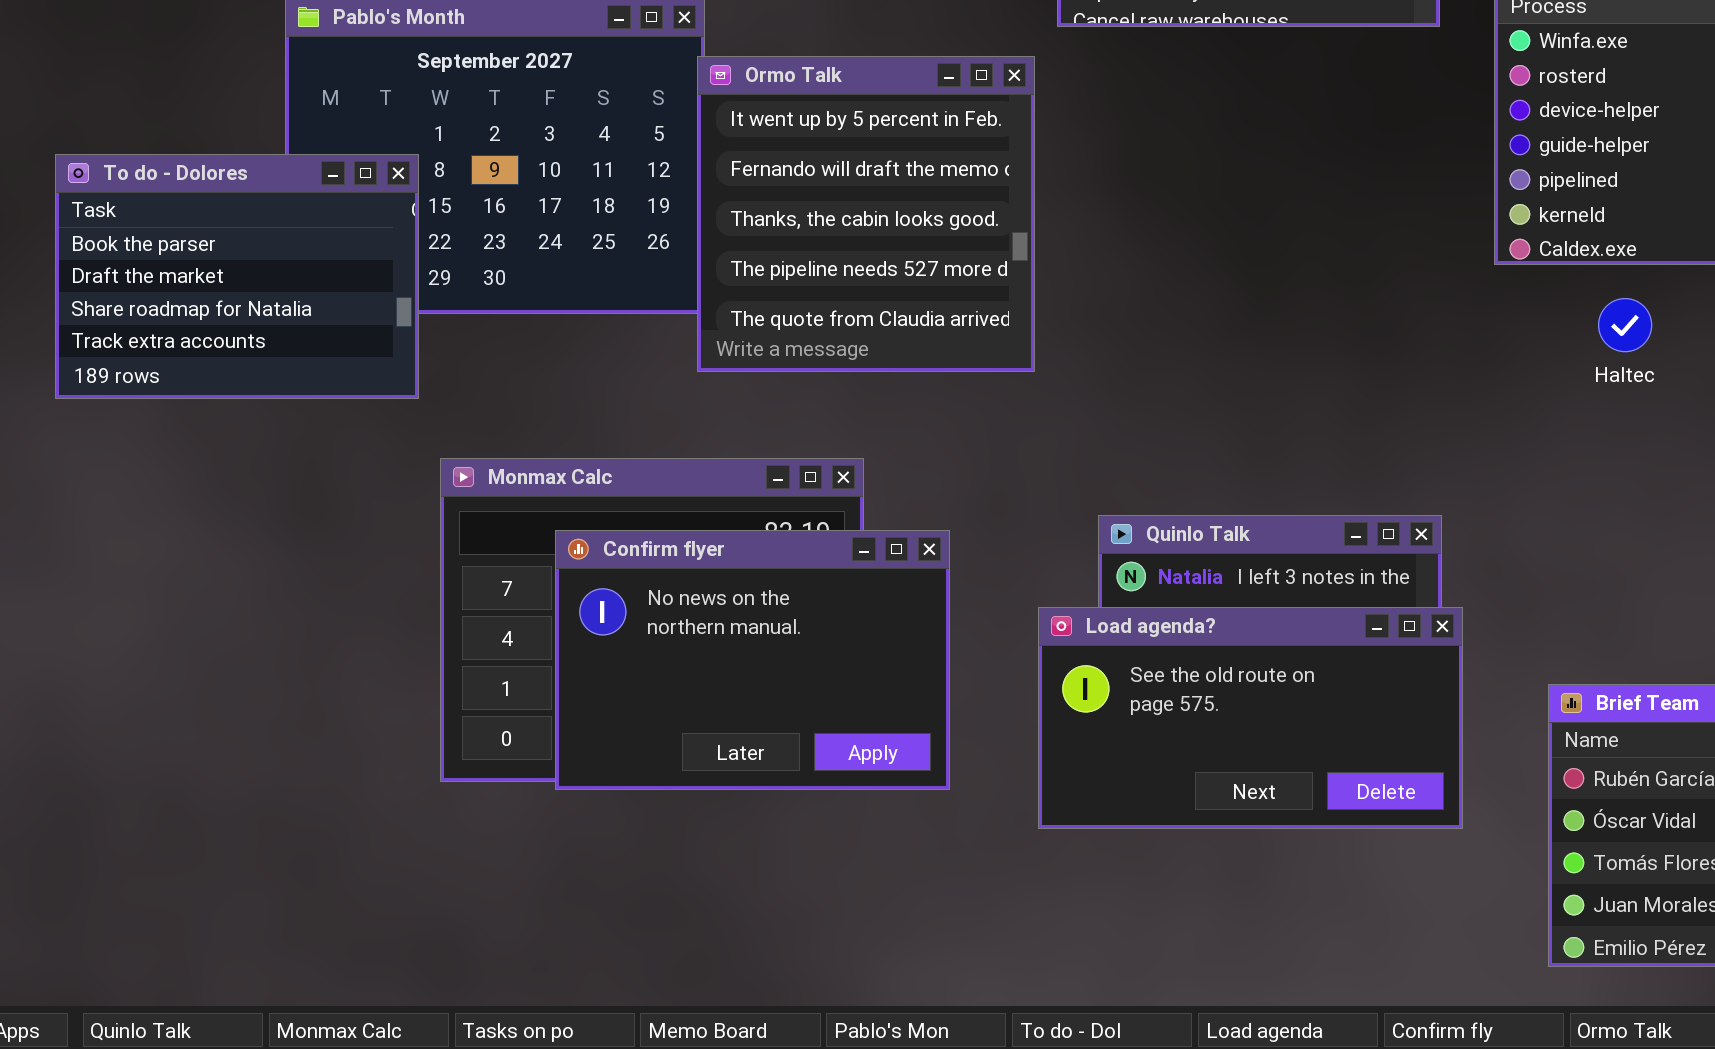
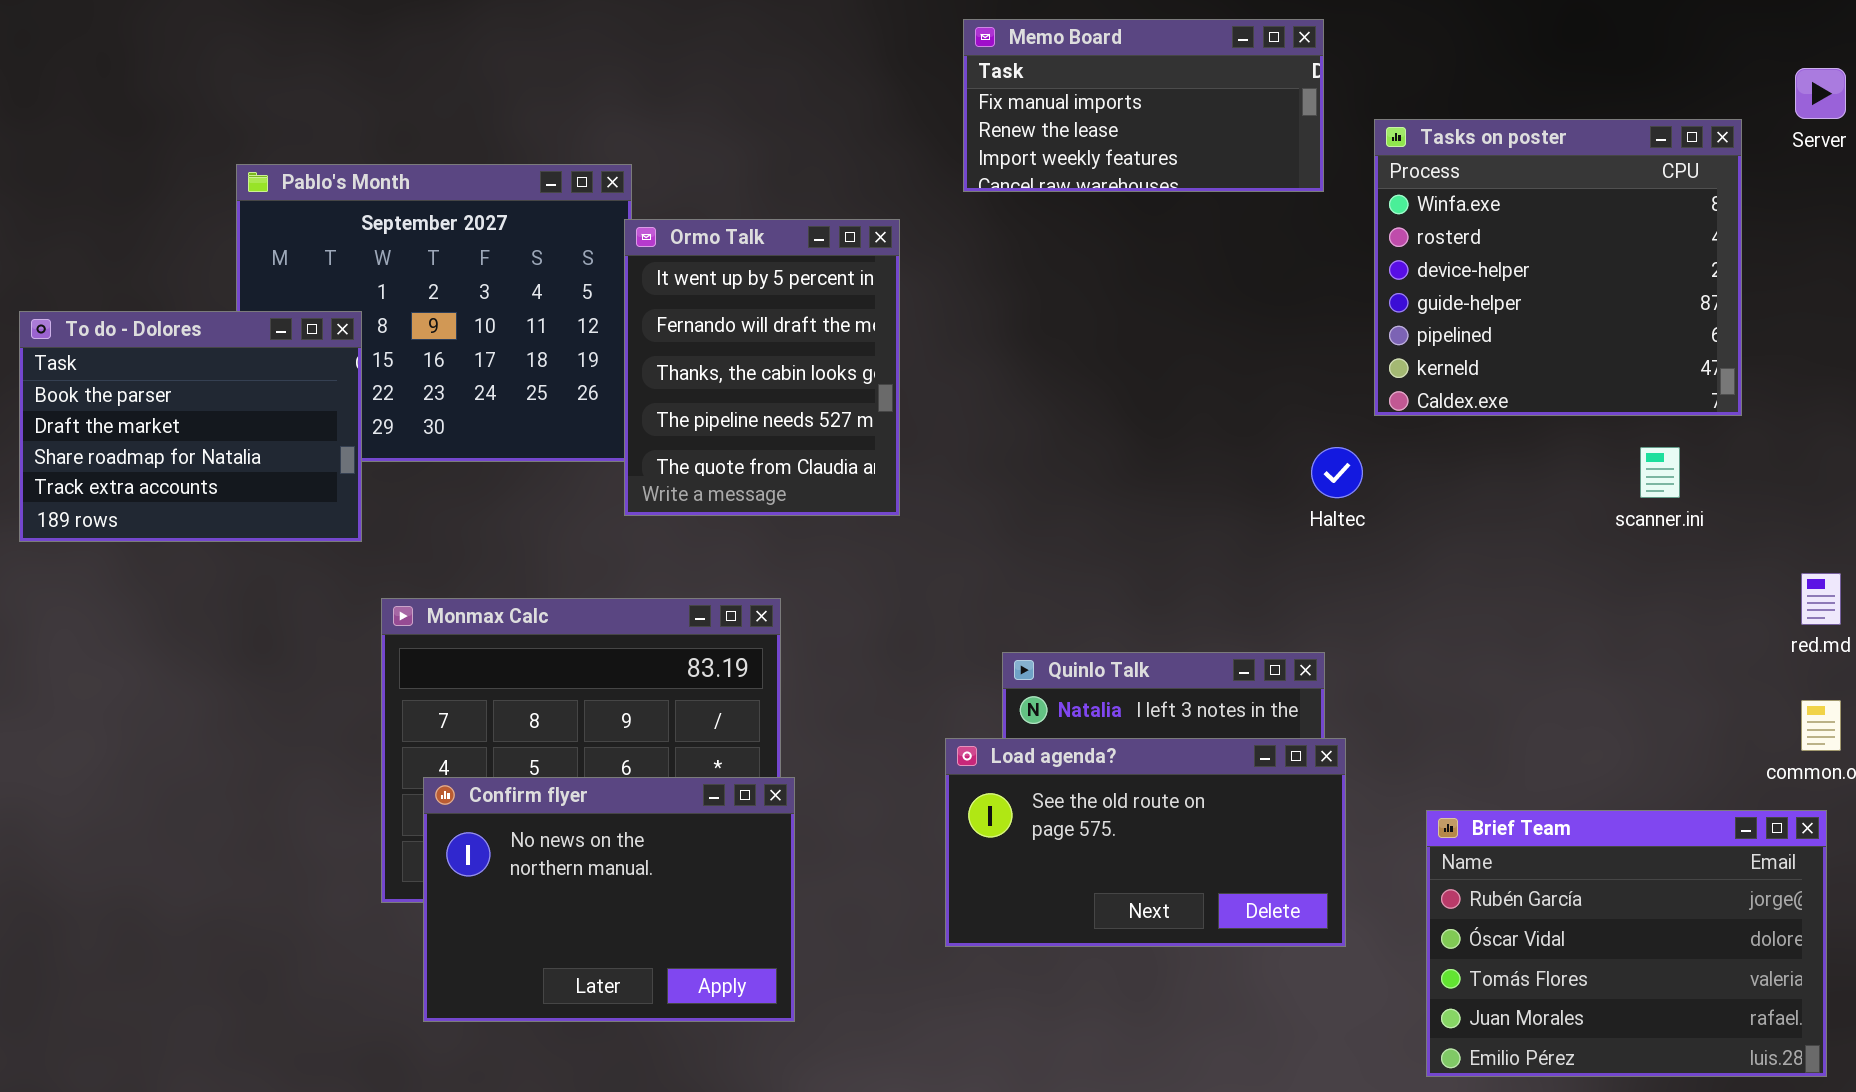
Ormo Talk: [697,56,1035,372] -> [624,219,900,516], resized
Haltec: [1598,298,1652,352] -> [1311,447,1363,498], moved
Confirm flyer: [555,530,950,790] -> [423,777,795,1022], moved

